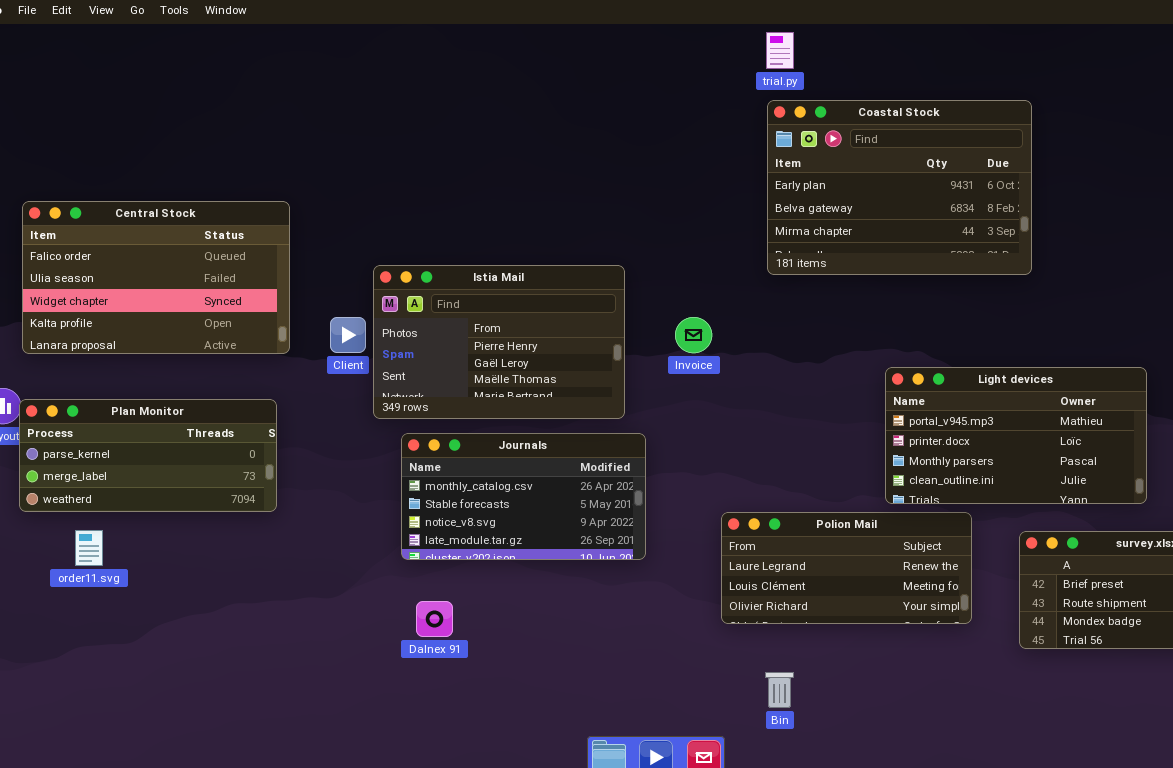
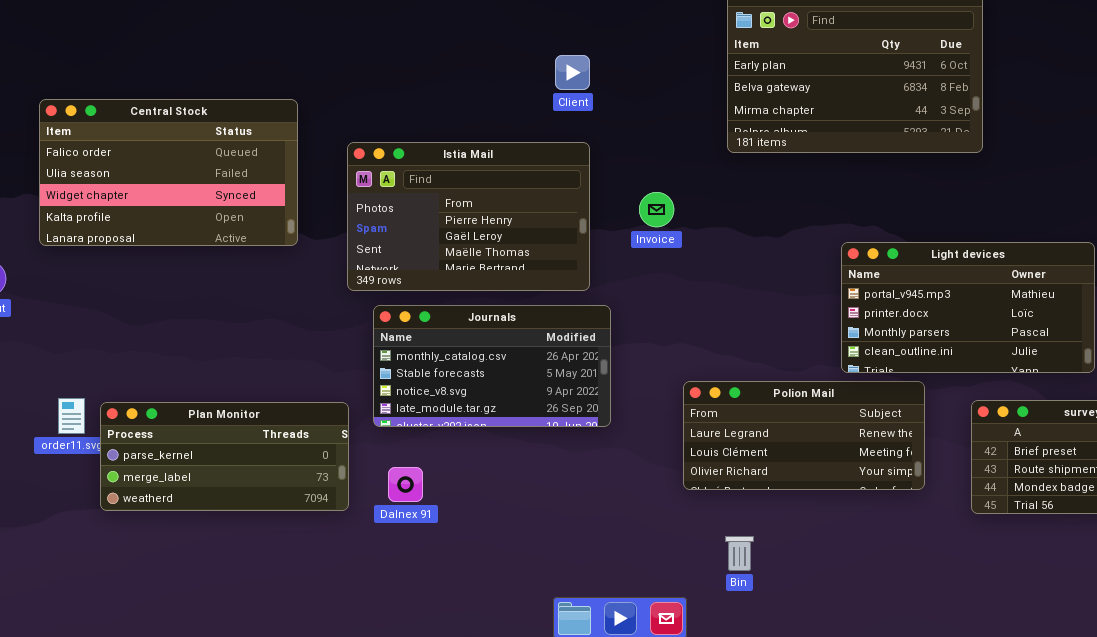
Central Stock: [22,201,290,354] -> [39,99,298,246], moved
Client: [330,317,366,353] -> [555,55,590,90], moved
Plan Monitor: [19,399,277,512] -> [100,402,349,511], moved

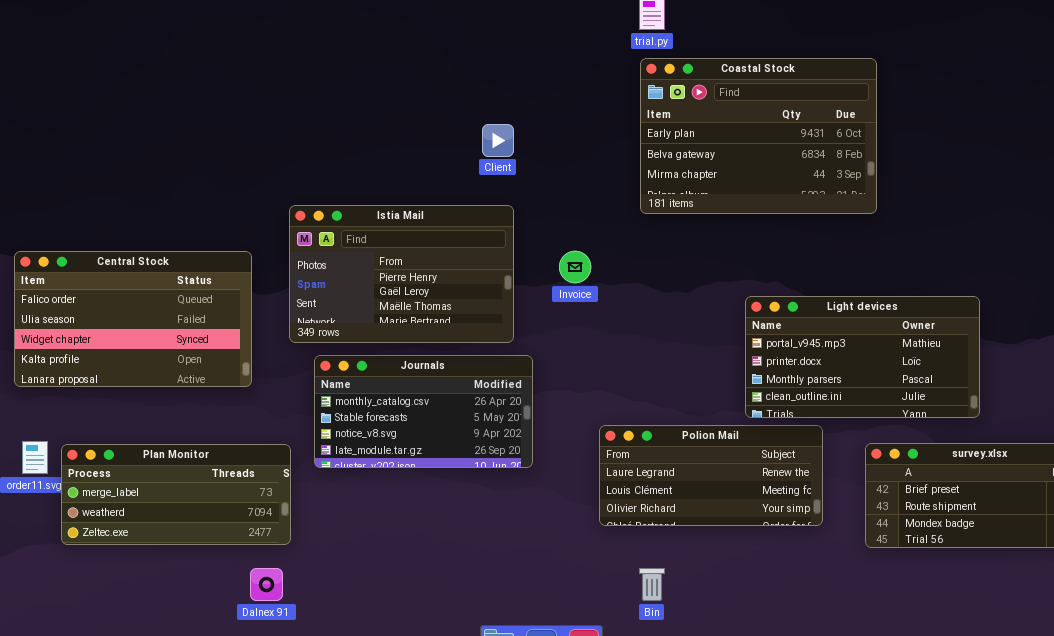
Central Stock: [39,99,298,246] -> [14,251,252,387], moved
Plan Monitor: [100,402,349,511] -> [61,444,291,545], scrolled down 1 row
Dalnex 91: [388,467,423,502] -> [250,568,283,601], moved

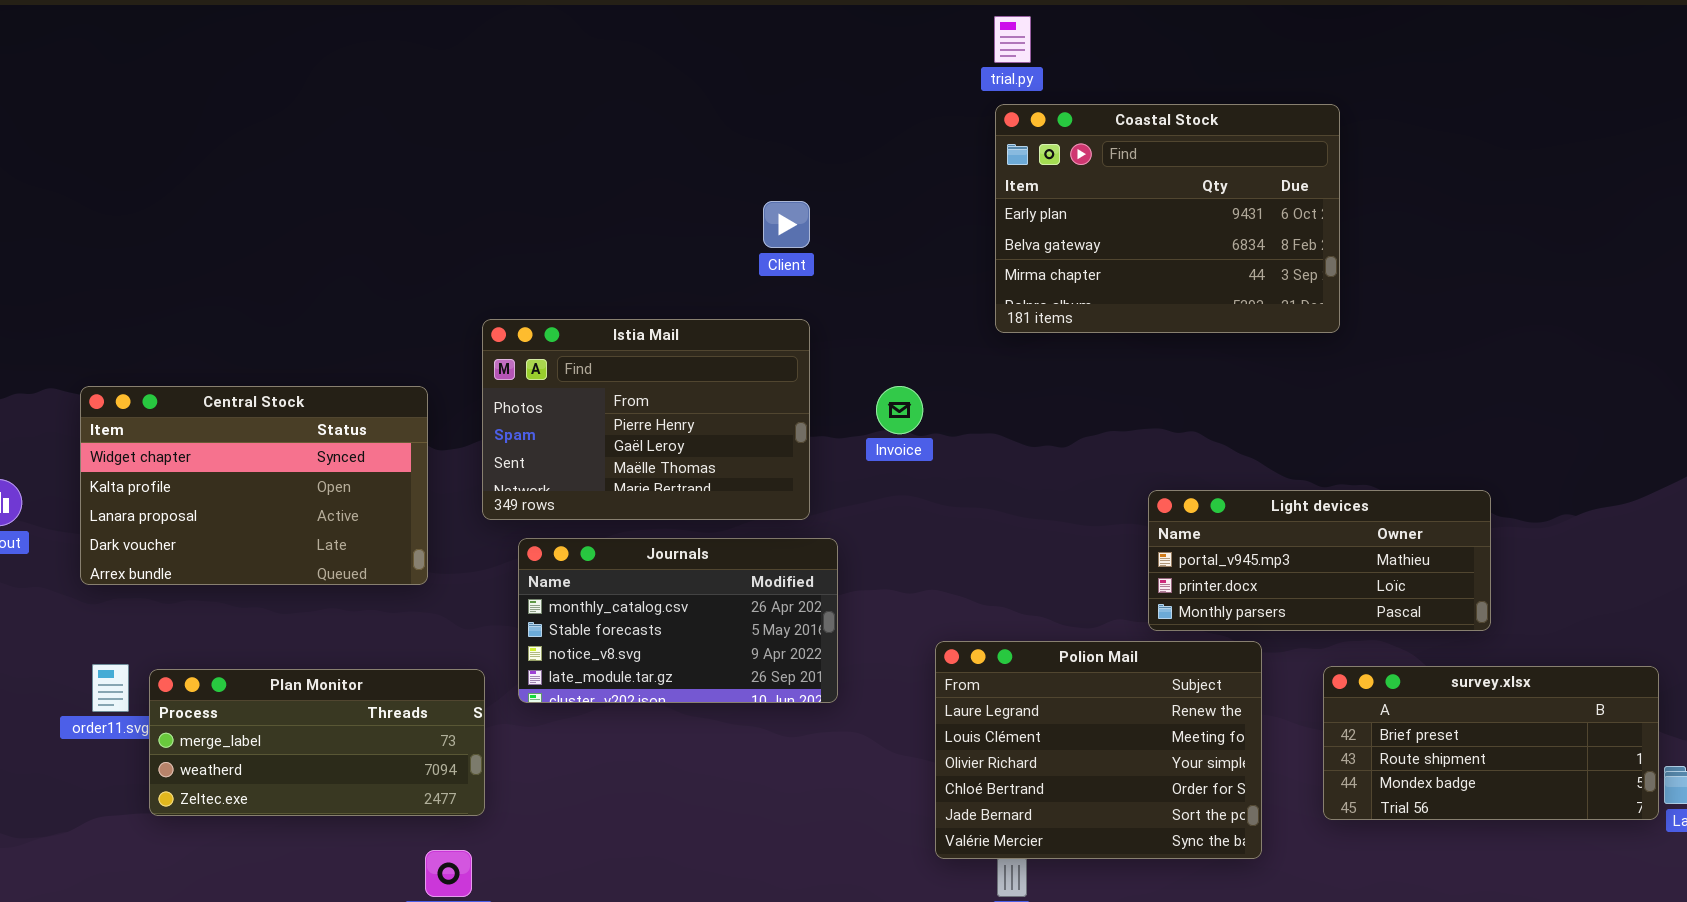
Central Stock: [14,251,252,387] -> [80,386,428,585], scrolled down 2 rows
Light devices: [745,296,980,418] -> [1148,490,1491,631], resized
Polion Mail: [599,425,823,526] -> [935,641,1262,859], resized

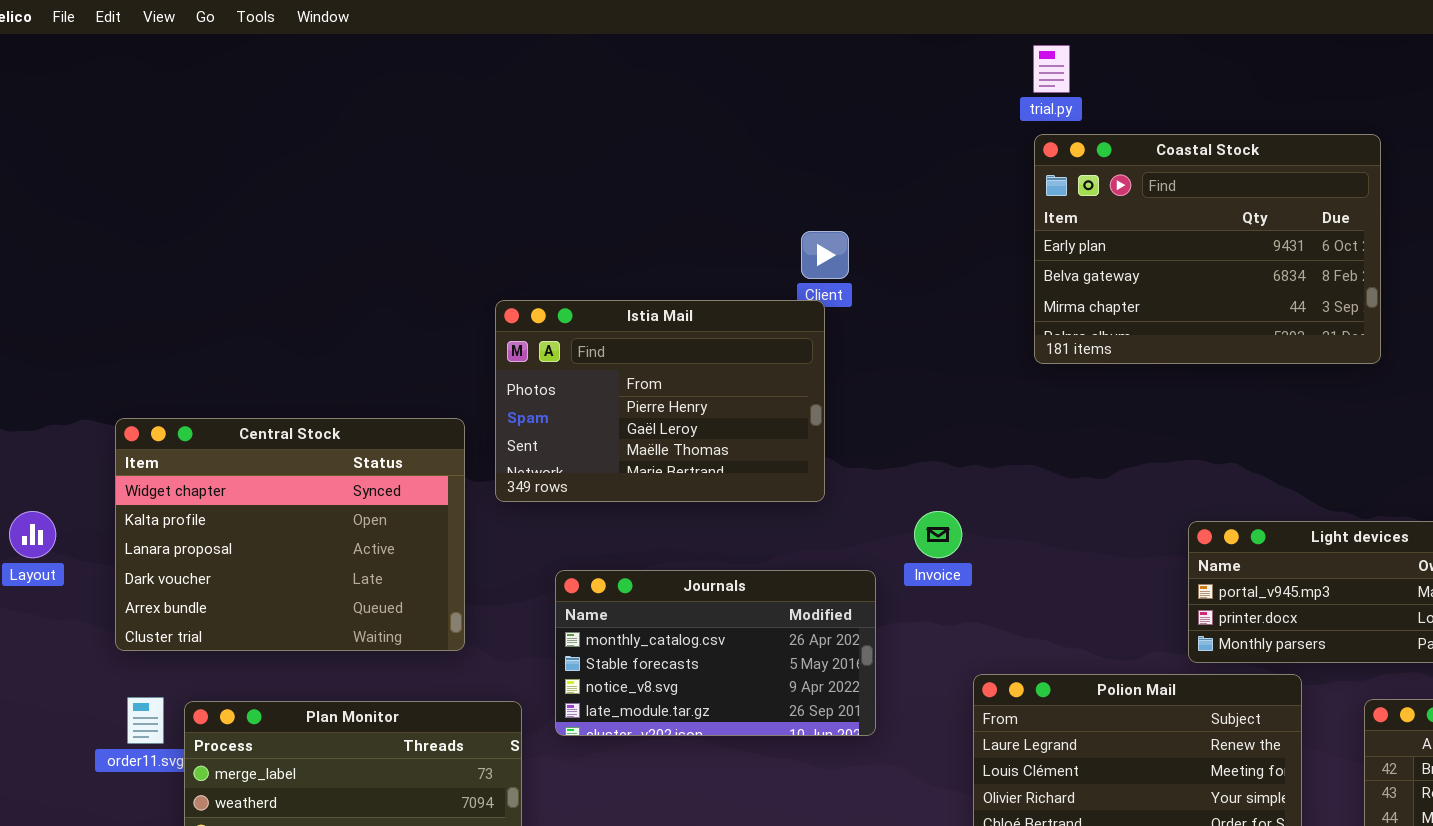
Istia Mail: [482,319,810,520] -> [495,300,825,502], moved
Central Stock: [80,386,428,585] -> [115,418,465,651], resized
Invoice: [876,386,923,434] -> [914,511,962,558], moved

